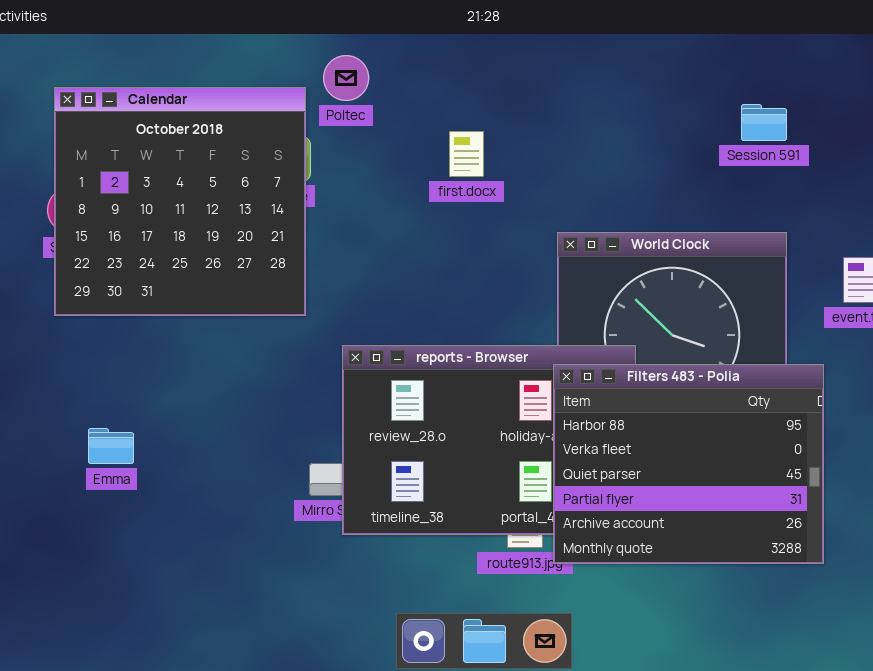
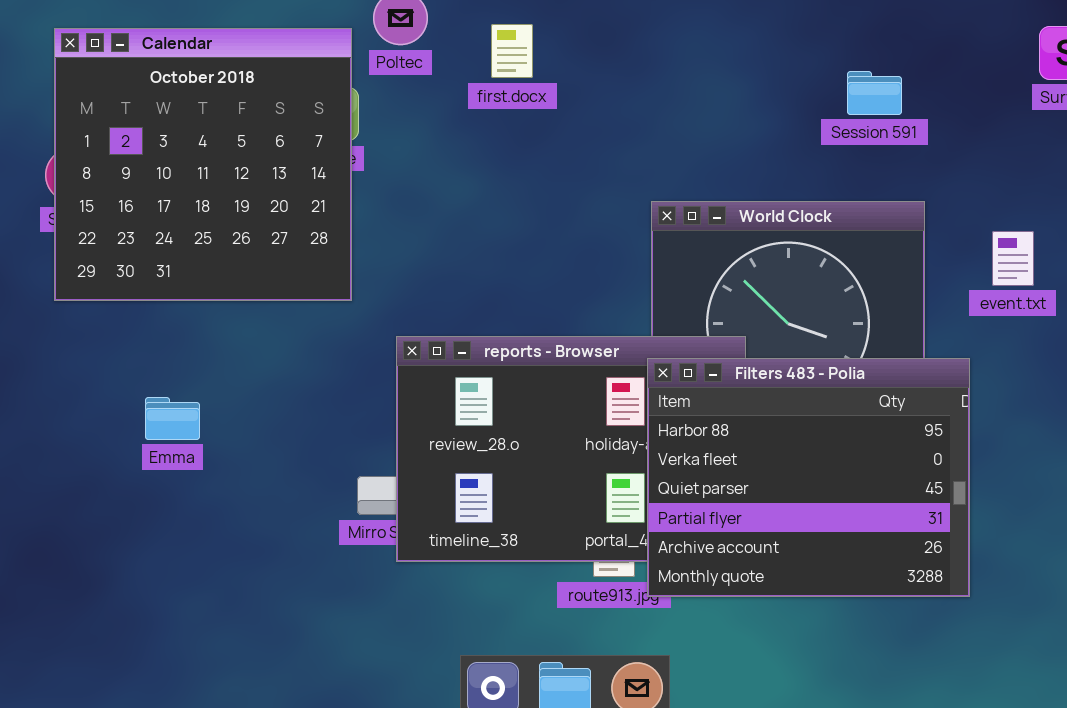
Session 591: [741,104,787,141] -> [847,71,902,115], moved
first.docx: [449,131,484,177] -> [491,24,533,78], moved
Emma: [88,428,134,464] -> [145,397,200,440], moved

